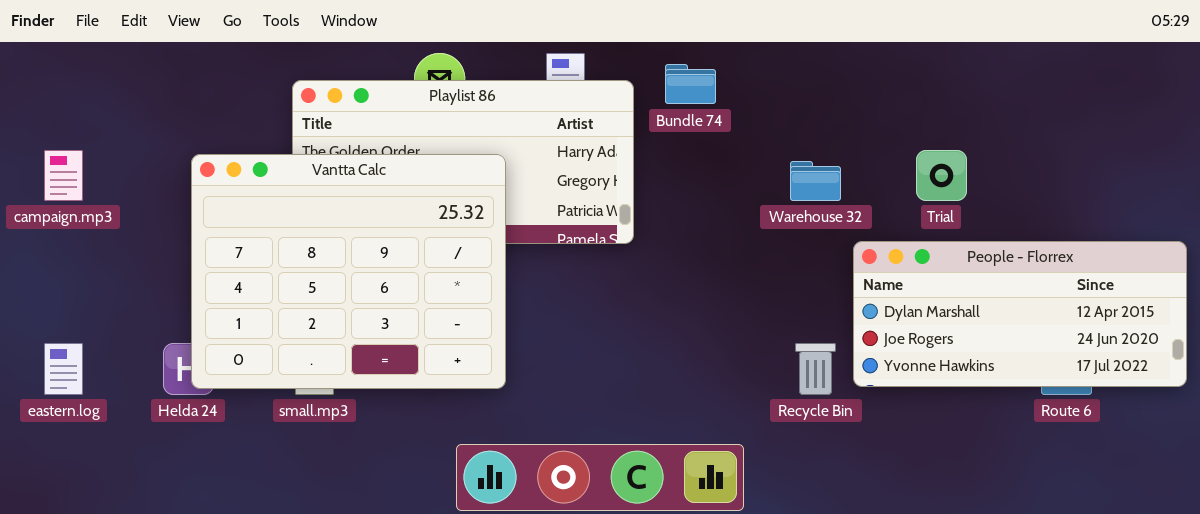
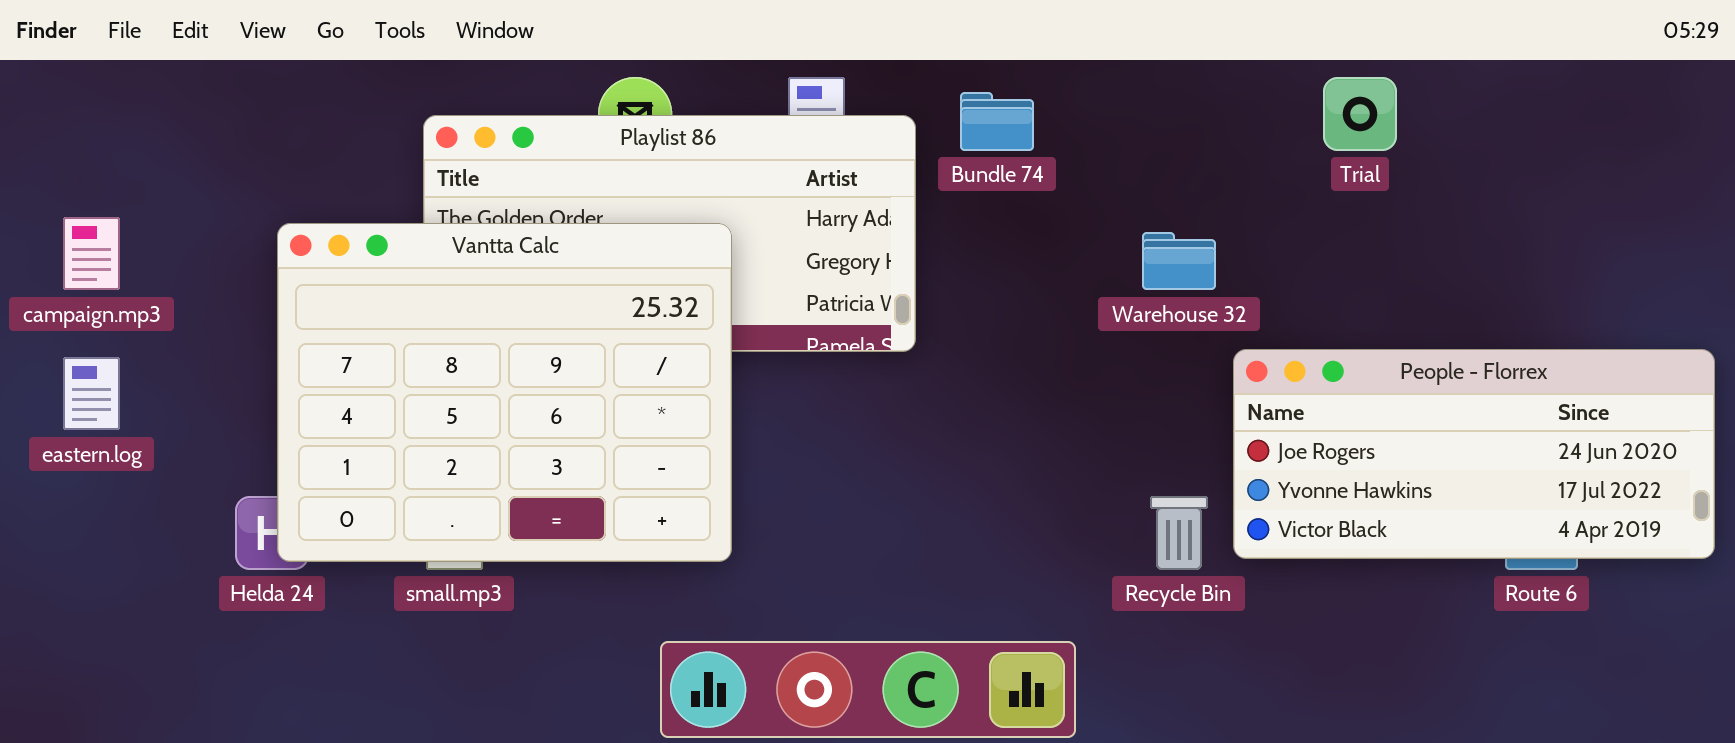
Trial: [916,150,967,201] -> [1323,77,1397,151], moved
People - Florrex: [853,241,1187,387] -> [1233,349,1715,559], scrolled down 1 row
eastern.log: [44,343,83,395] -> [63,357,120,430], moved

